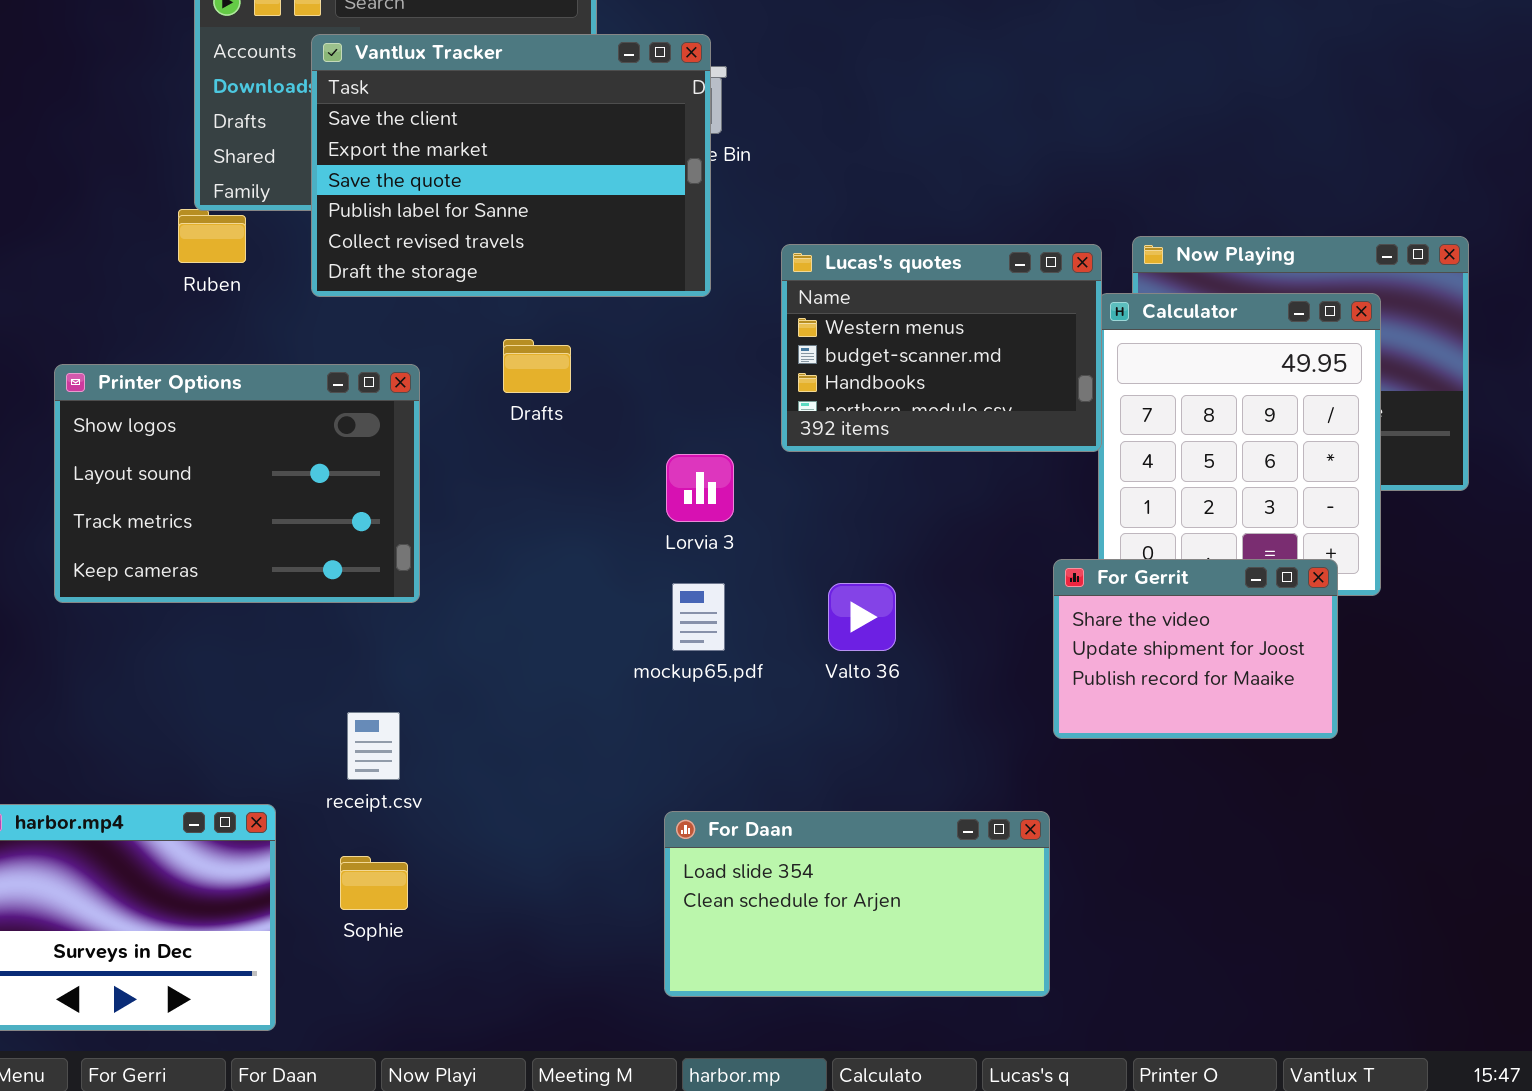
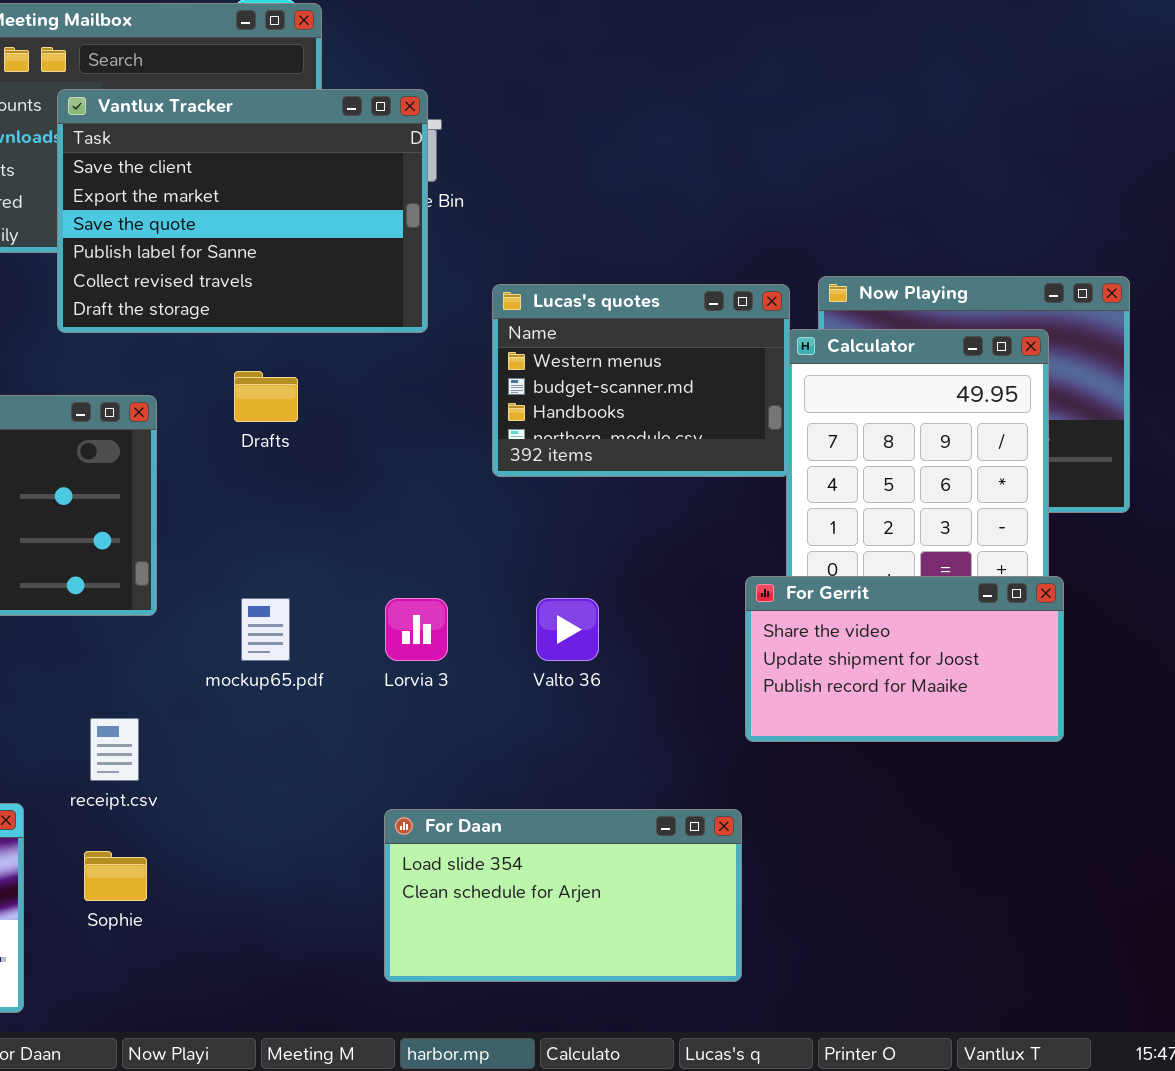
Lorvia 3: [666,454,734,522] -> [385,598,448,661], moved
For Gerrit: [1053,559,1338,739] -> [745,576,1064,742], resized
mockup65.pdf: [672,583,725,651] -> [241,598,290,661], moved

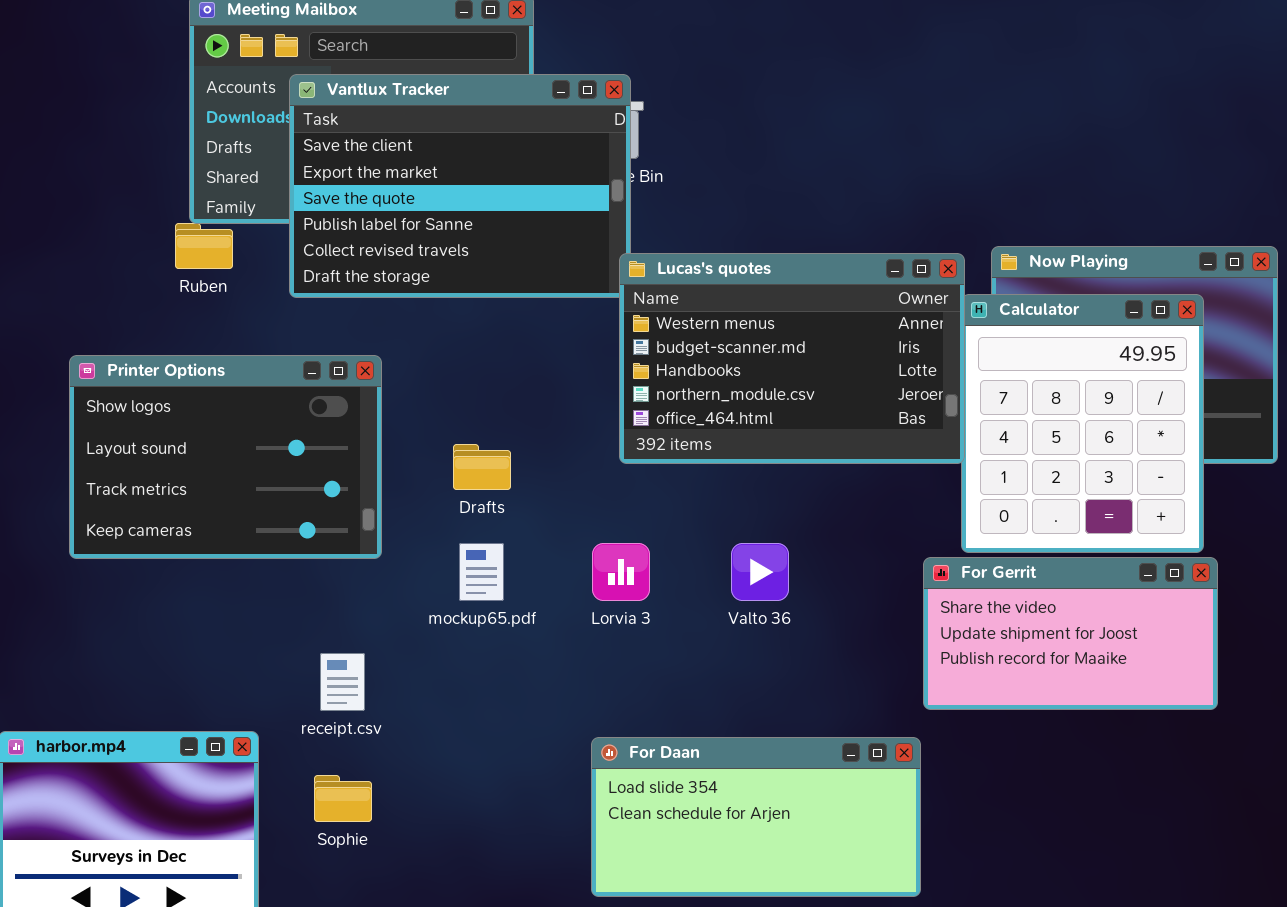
Lucas's quotes: [492,284,790,477] -> [619,253,965,464], resized
Drafts: [234,371,298,422] -> [453,444,511,490], moved
For Gerrit: [745,576,1064,742] -> [923,557,1218,710], moved

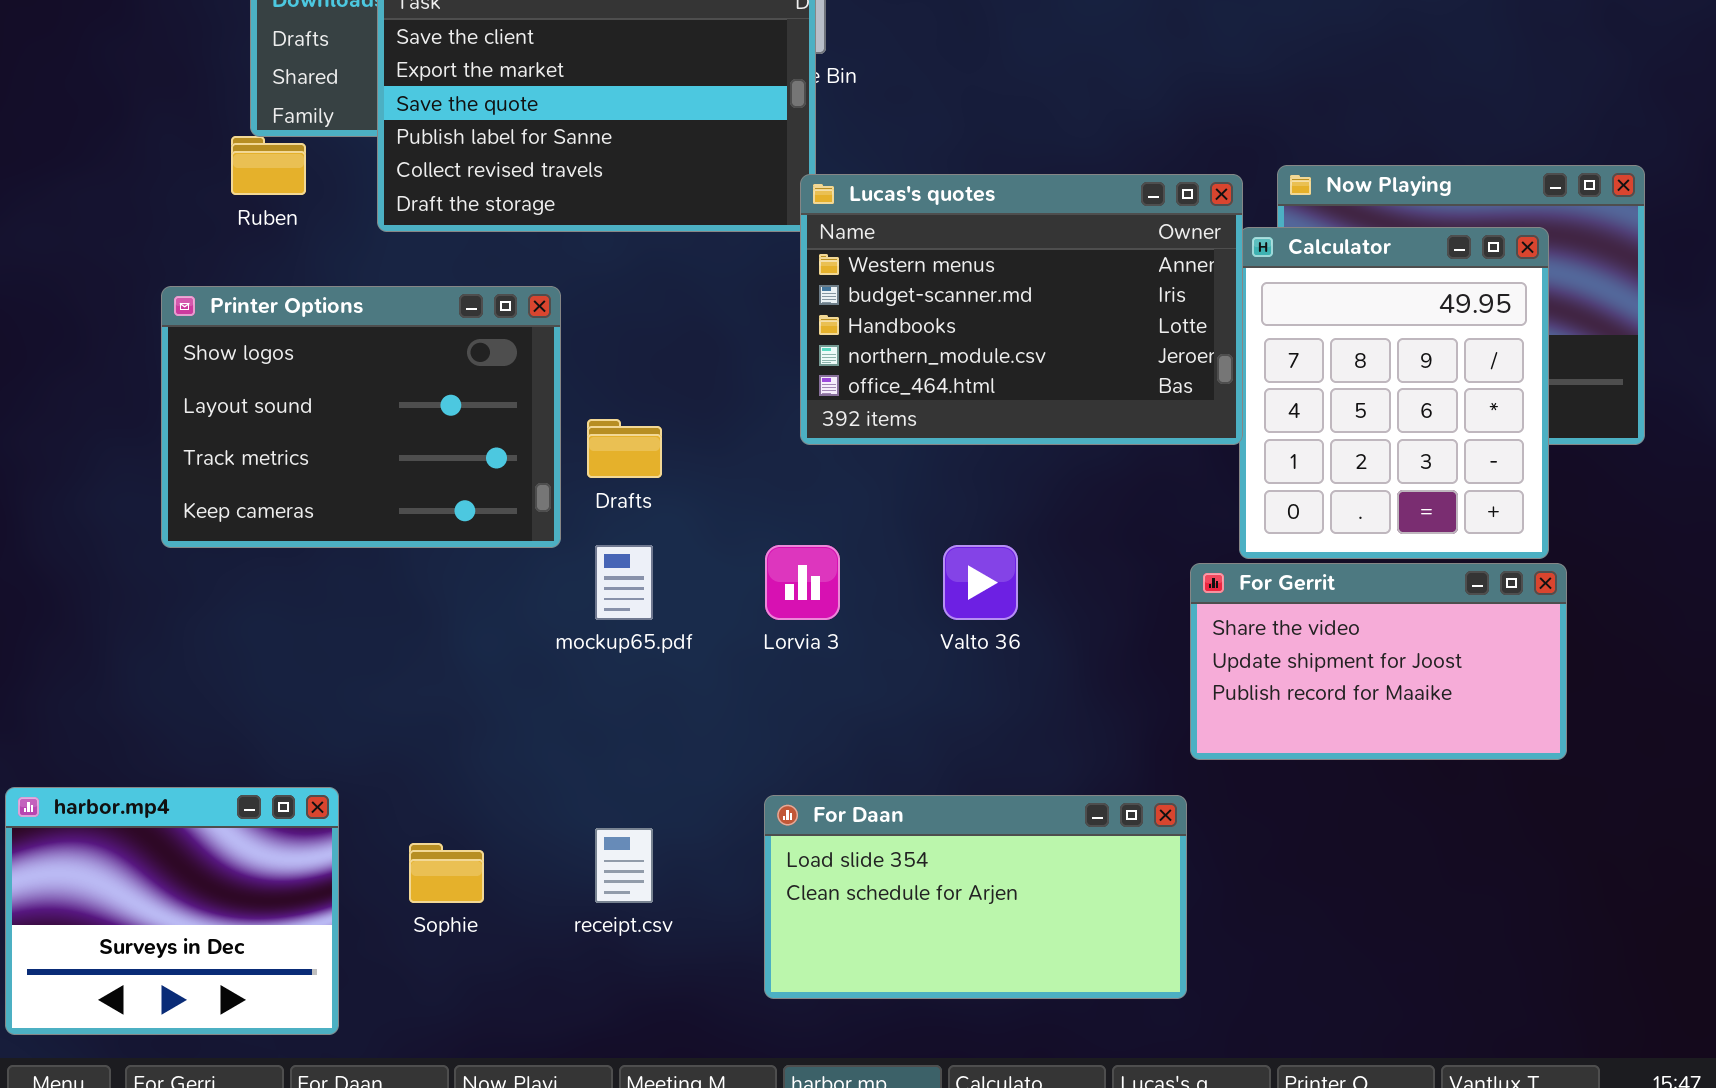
Printer Options: [69,355,382,559] -> [161,286,561,548], moved
receipt.csv: [320,653,365,711] -> [595,828,653,903], moved

